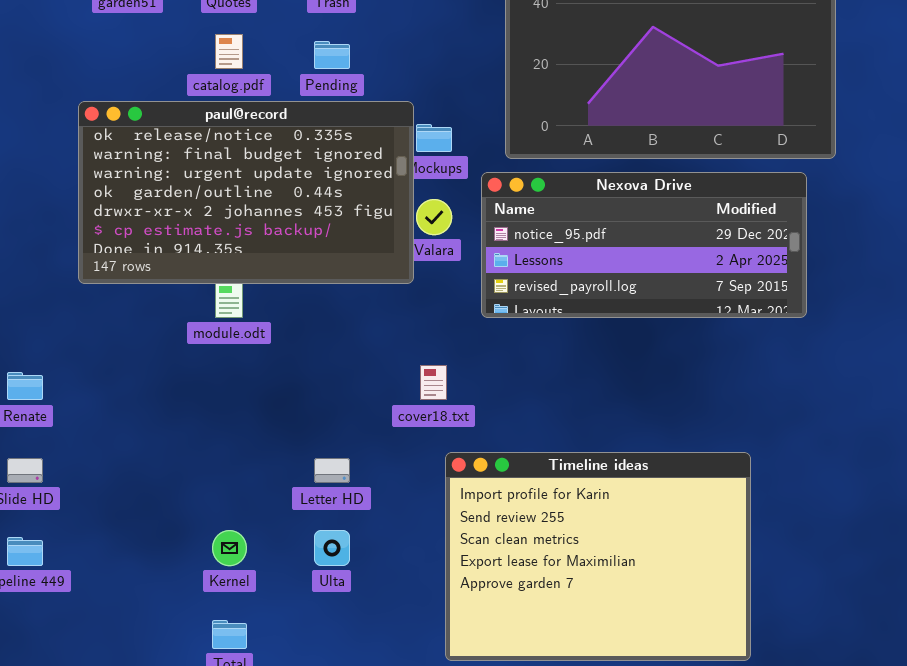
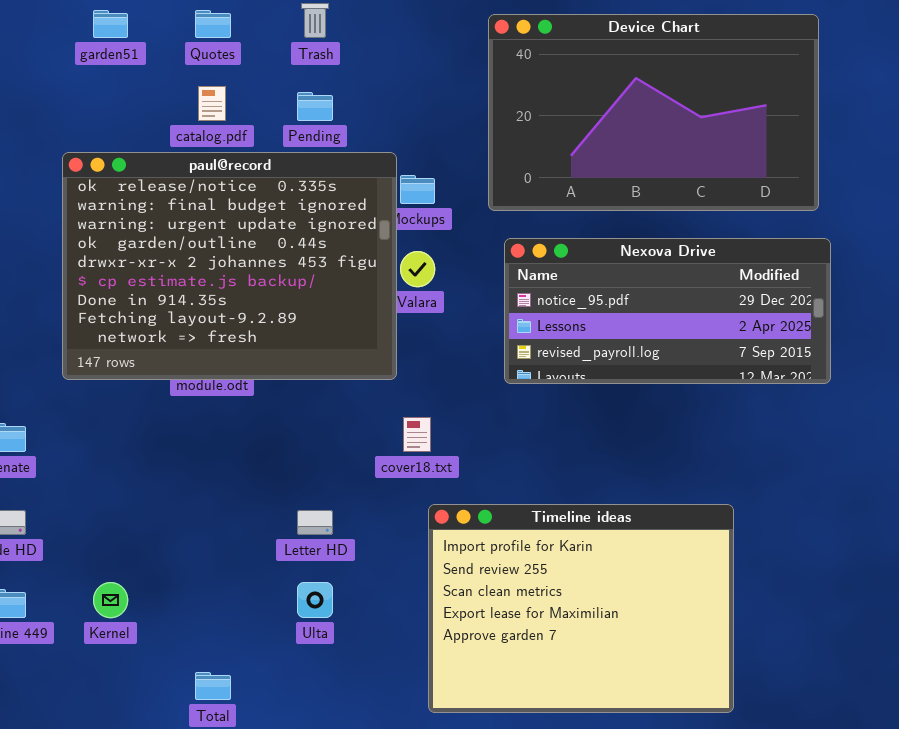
paul@record: [78,101,414,284] -> [62,152,397,380], resized
Nexova Drive: [481,172,807,318] -> [504,238,831,384], moved
Kernel: [212,530,247,566] -> [93,582,128,618], moved

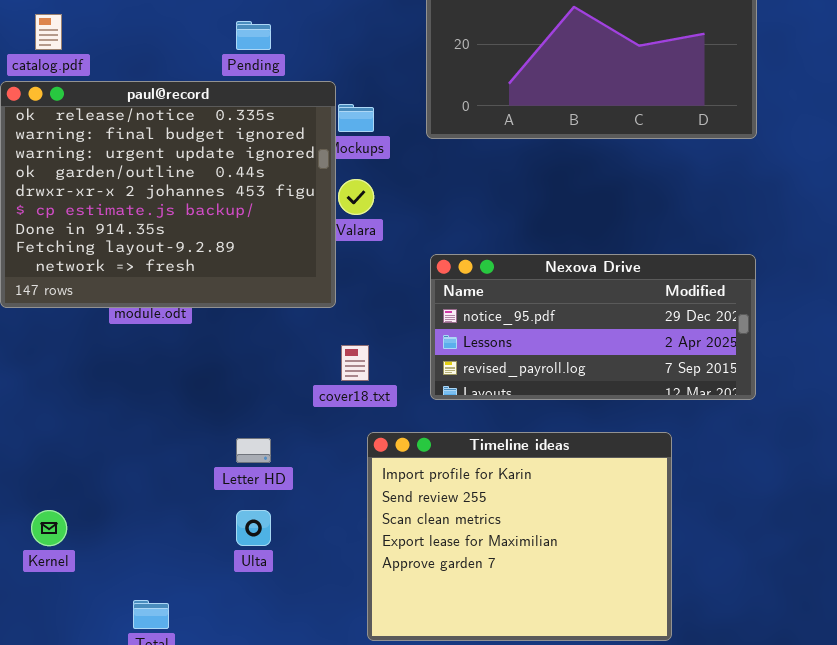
catalog.pdf: [198,86,226,121] -> [35,14,62,50], moved
Nexova Drive: [504,238,831,384] -> [430,254,756,400], moved

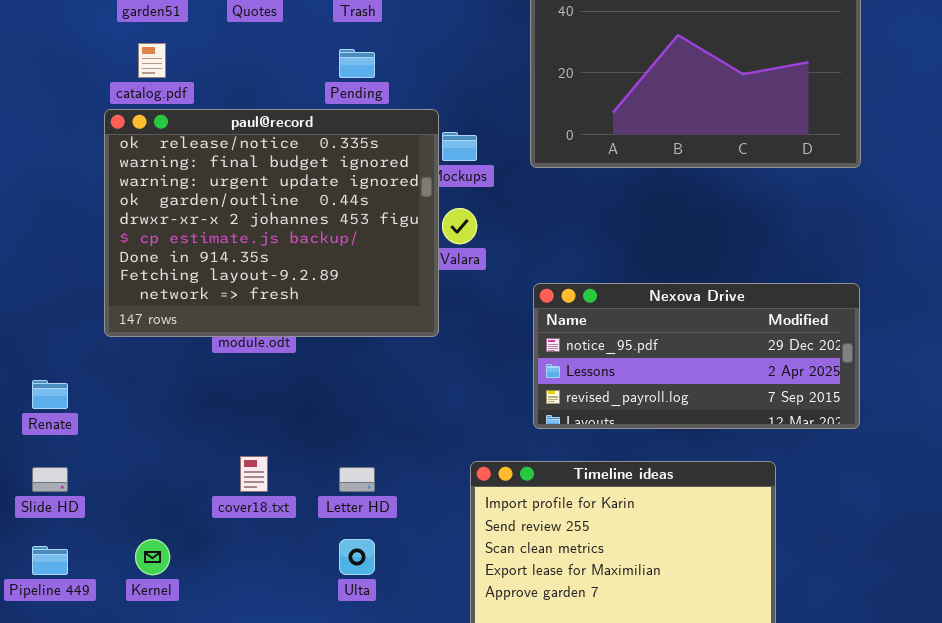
cover18.txt: [341,345,369,381] -> [240,456,268,492], moved

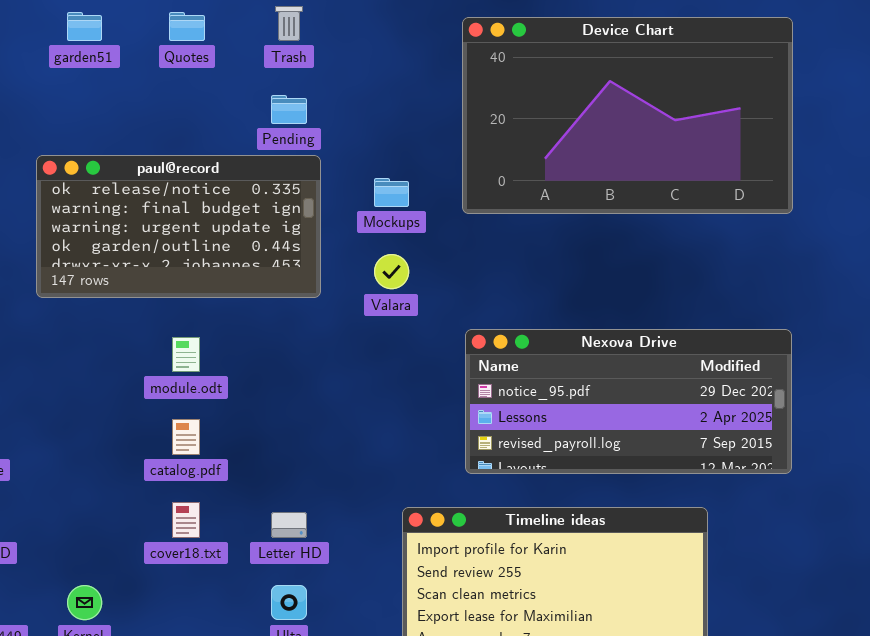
catalog.pdf: [138,43,166,78] -> [172,419,200,455], moved
paul@record: [104,109,439,337] -> [36,155,321,298], resized

